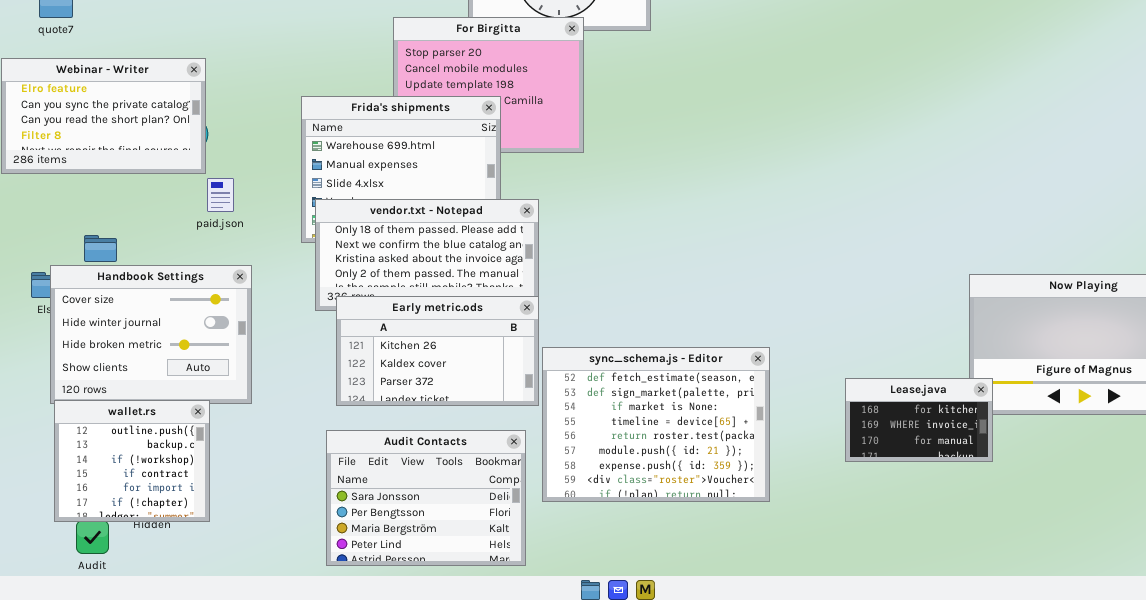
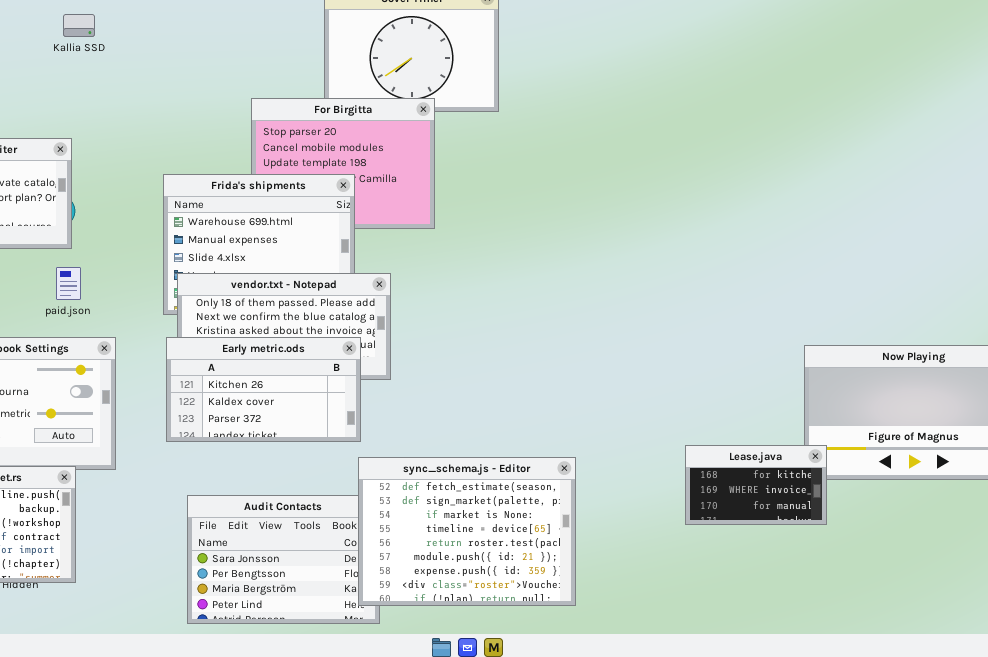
paid.json: [207,178,234,212] -> [56,267,81,300], moved
Early metric.ods: [336,296,539,406] -> [166,337,361,442], moved
sync_schema.js - Editor: [542,347,770,502] -> [358,457,576,606], moved

